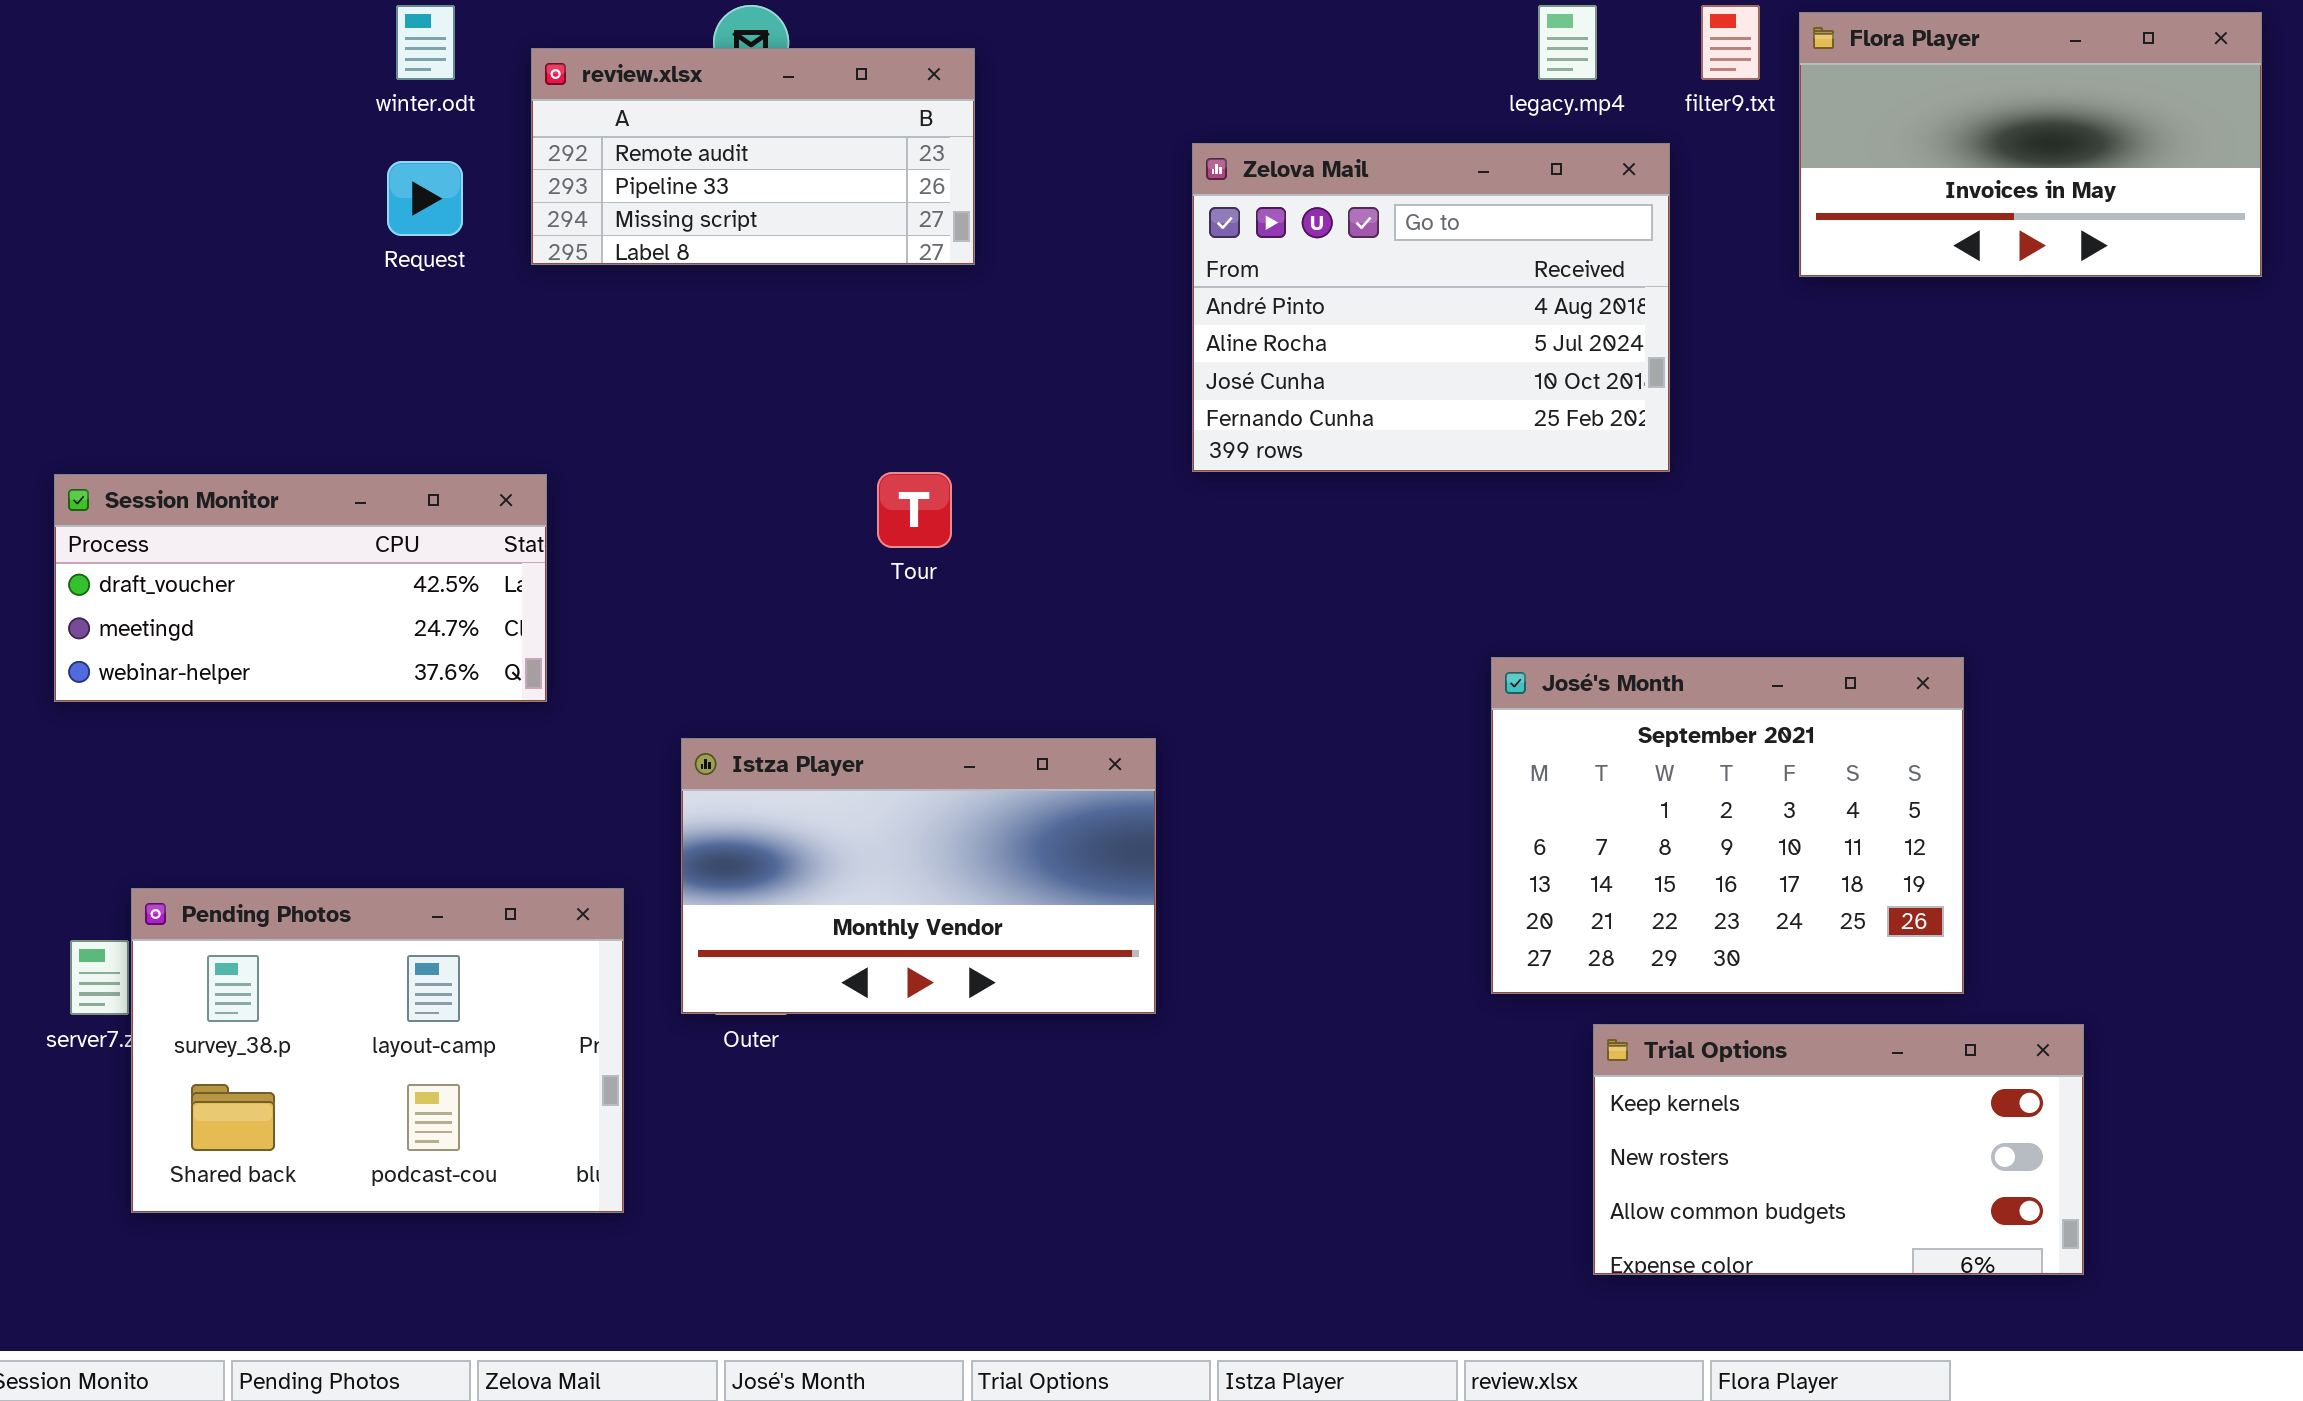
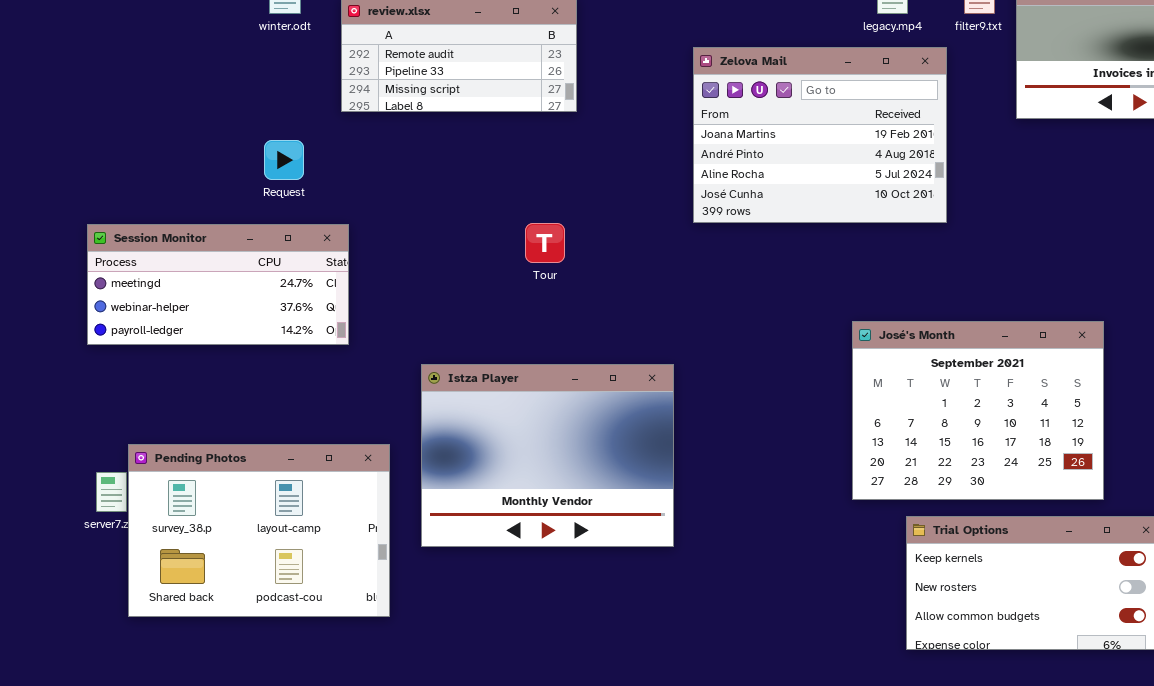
Zelova Mail: [1192,143,1670,472] -> [693,47,947,223], scrolled up 1 row
Request: [387,161,463,236] -> [264,140,304,180], moved
Session Monitor: [54,474,547,702] -> [87,224,349,345], scrolled down 1 row
Istza Player: [681,738,1156,1014] -> [421,364,674,547], resized

